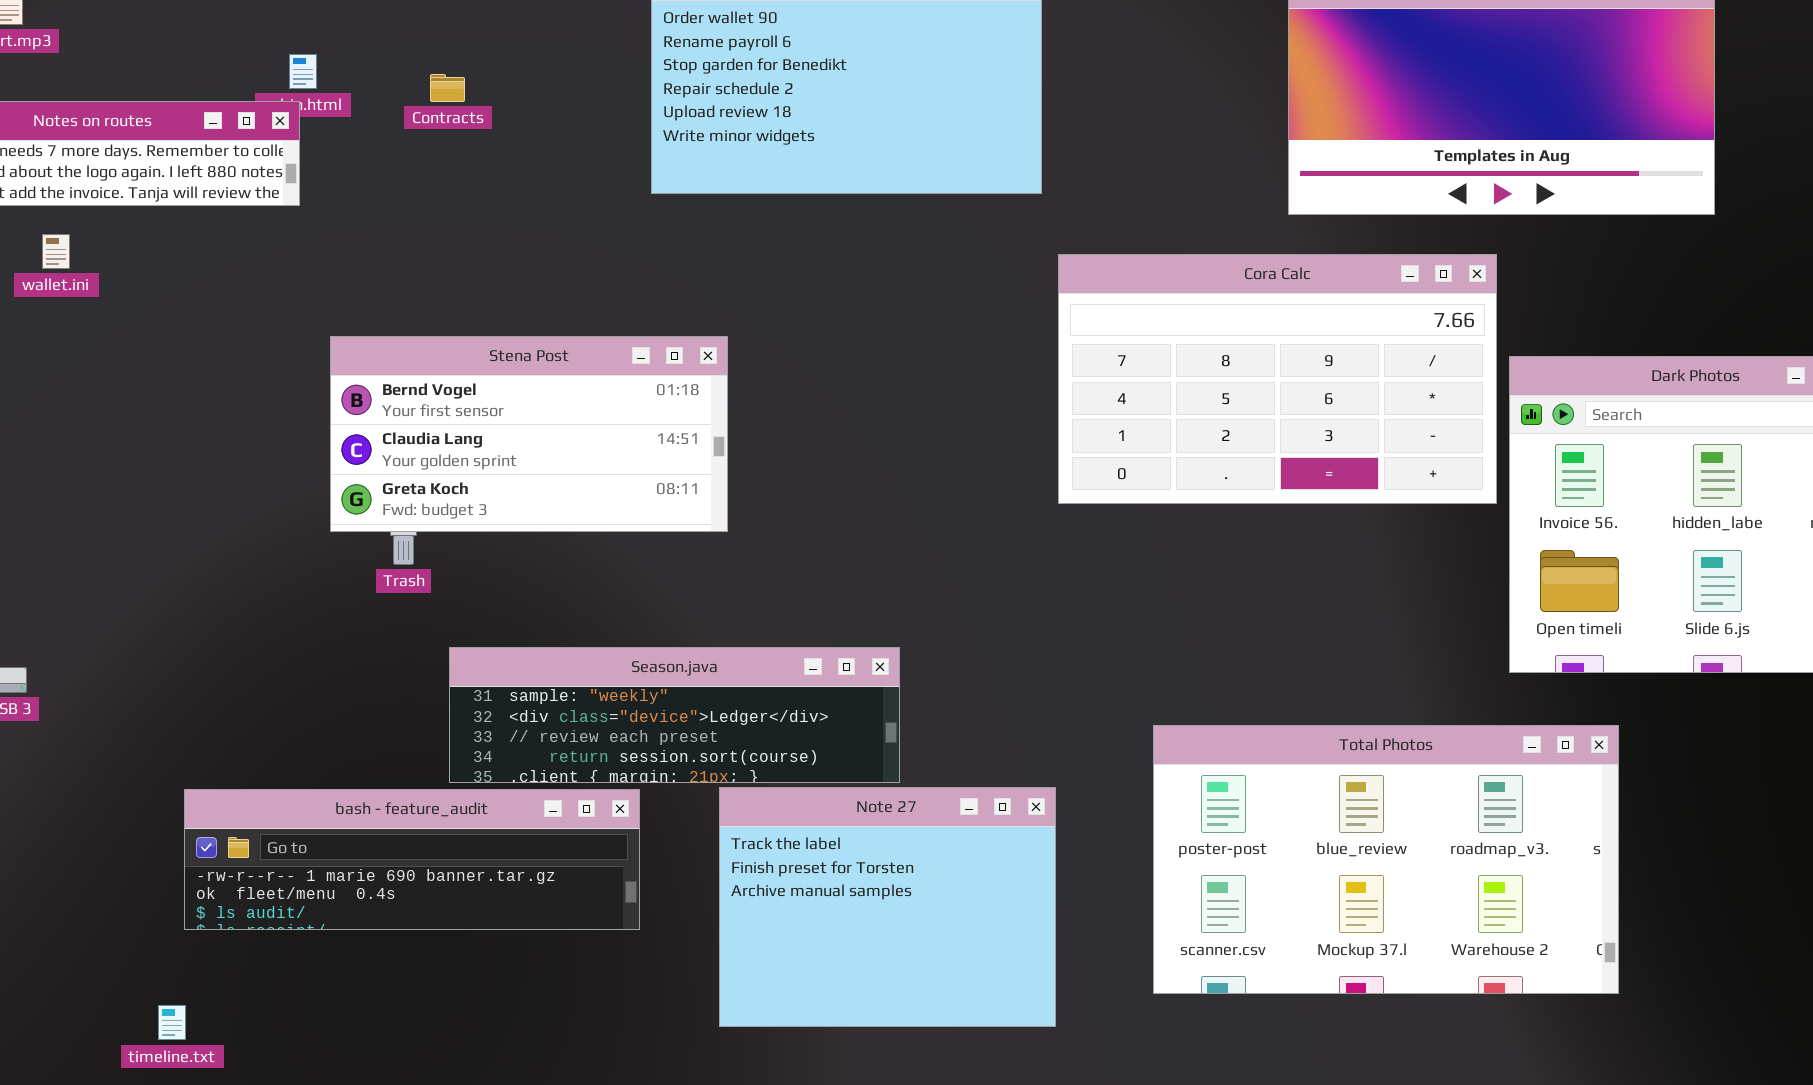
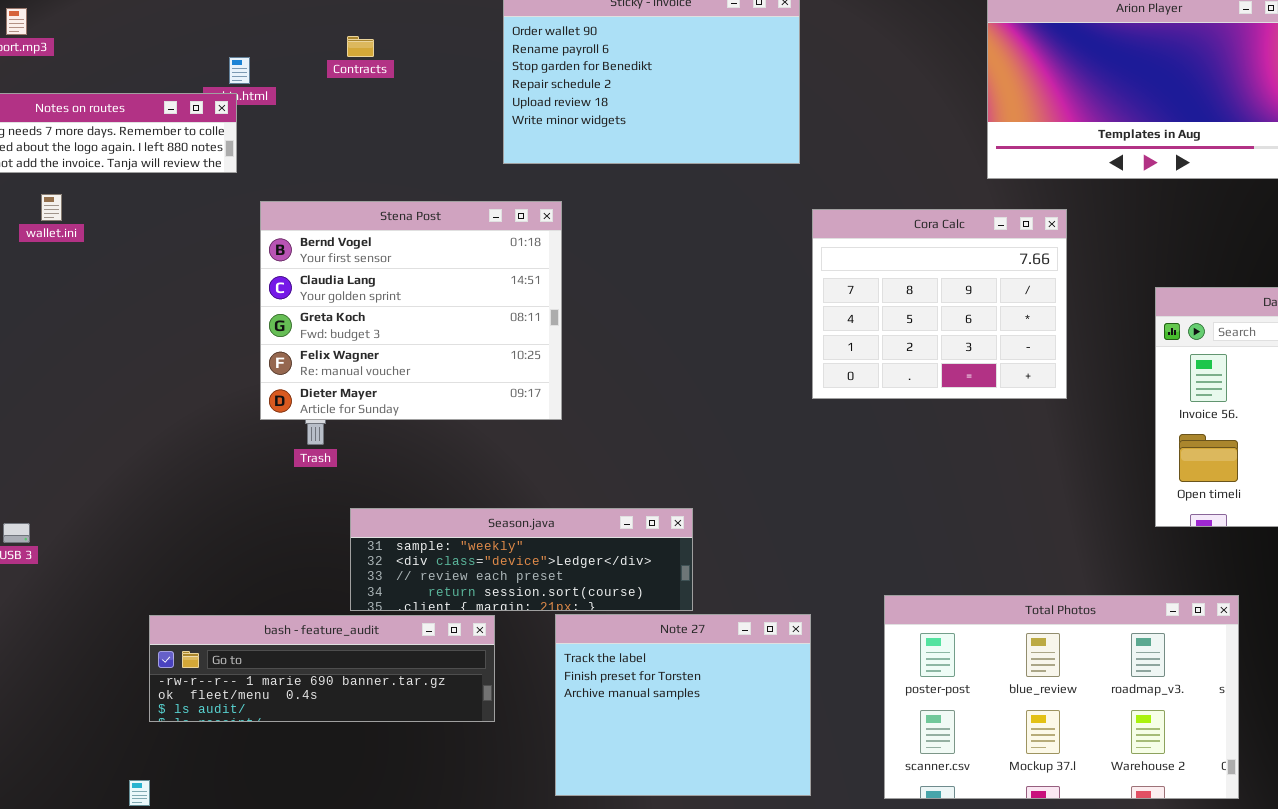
Contracts: [430,74,465,102] -> [347,36,374,57], moved
Cora Calc: [1058,254,1497,504] -> [812,209,1067,399], resized
Stena Post: [330,336,728,532] -> [260,201,562,420], resized
Total Photos: [1153,725,1619,994] -> [884,595,1239,799], moved

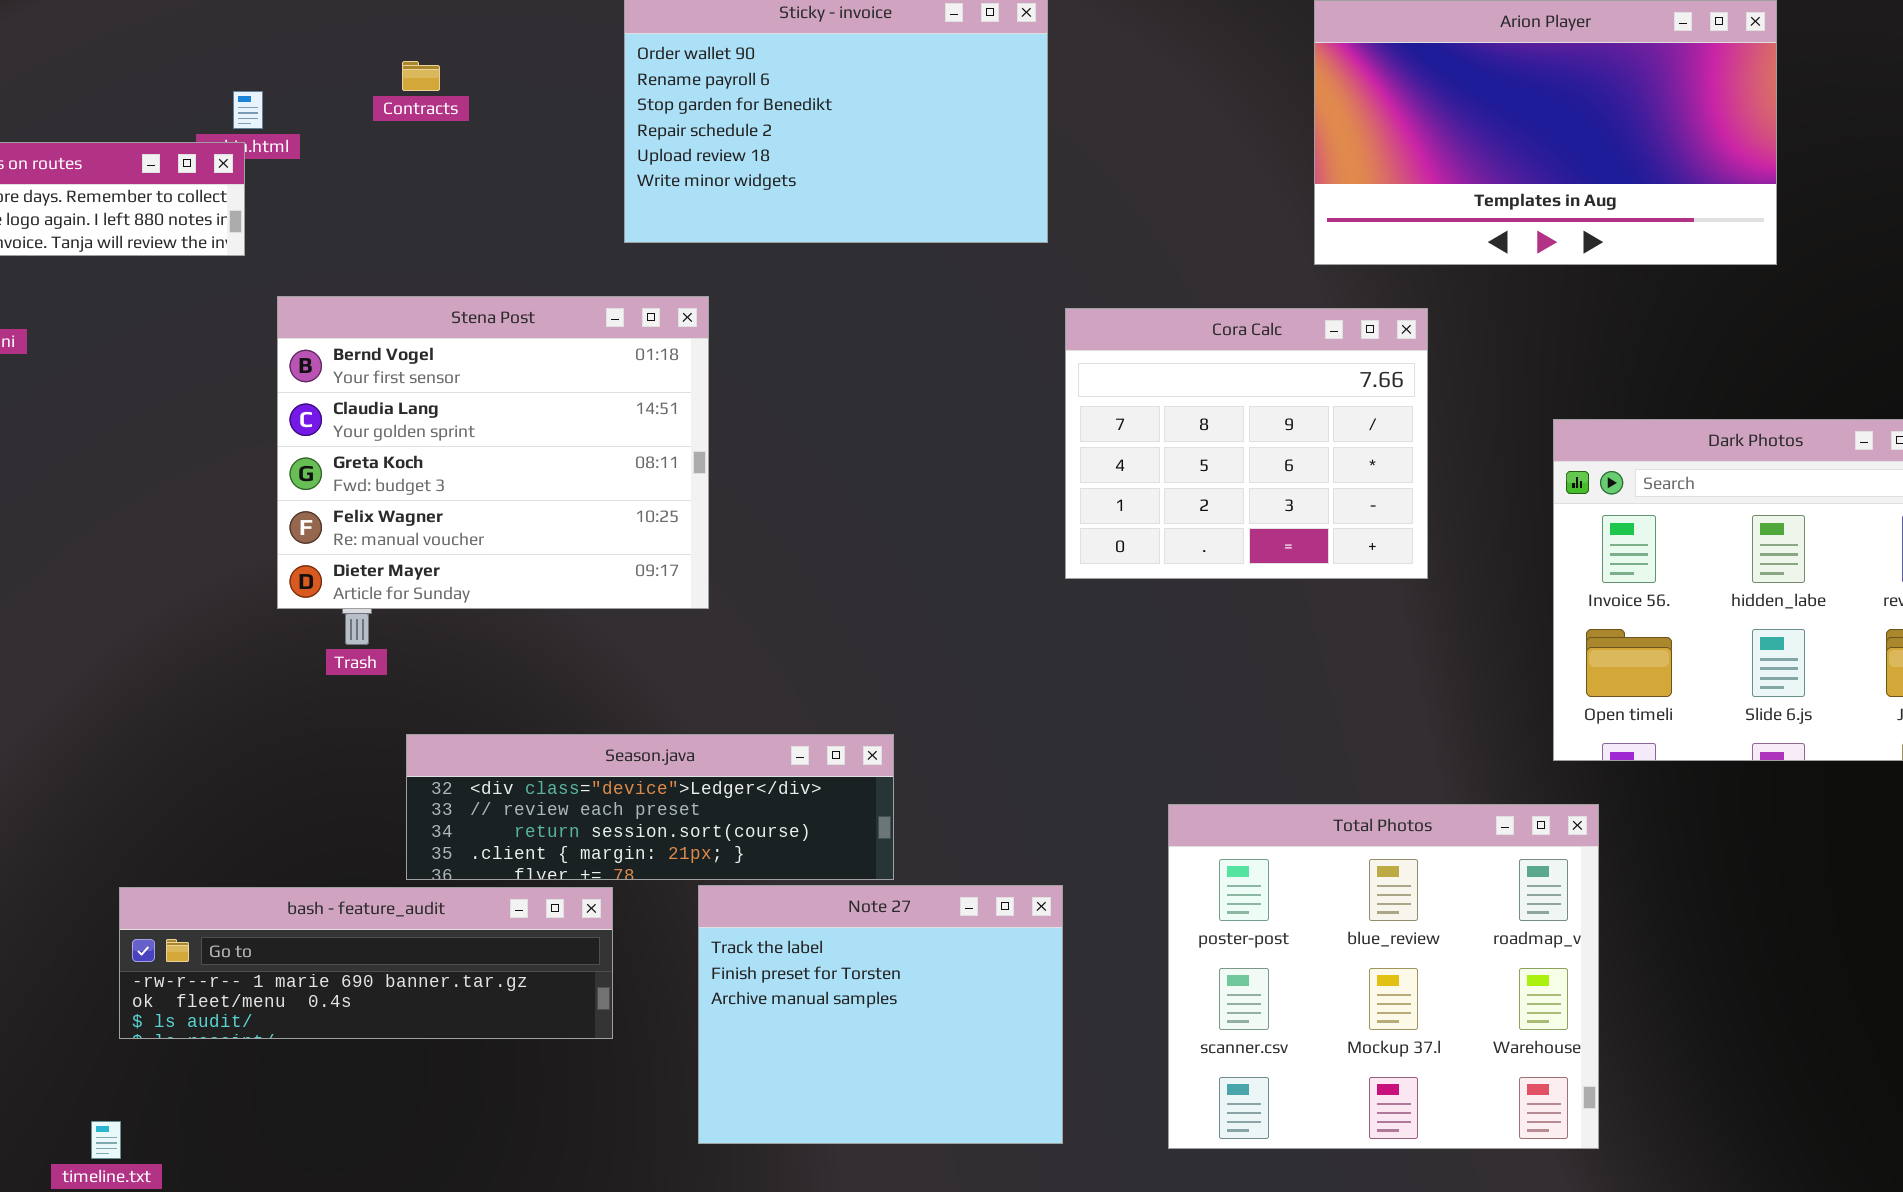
Season.java: [350,508,693,611] -> [406,734,894,880], scrolled down 1 row
Total Photos: [884,595,1239,799] -> [1168,804,1599,1149], resized

